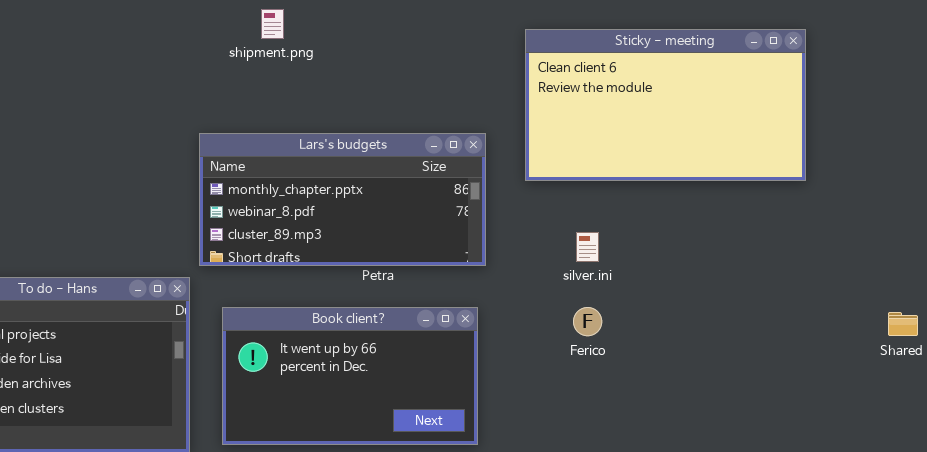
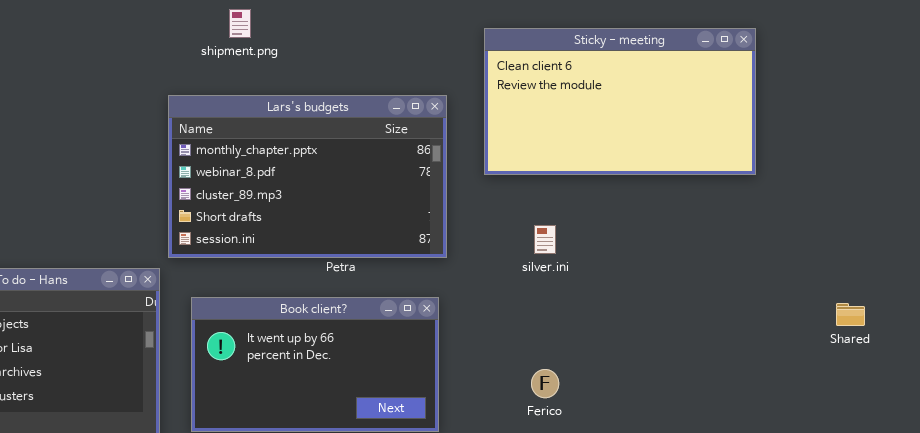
Lars's budgets: [199,133,486,266] -> [168,95,447,258], resized
Ferico: [573,307,602,336] -> [531,369,559,398], moved

